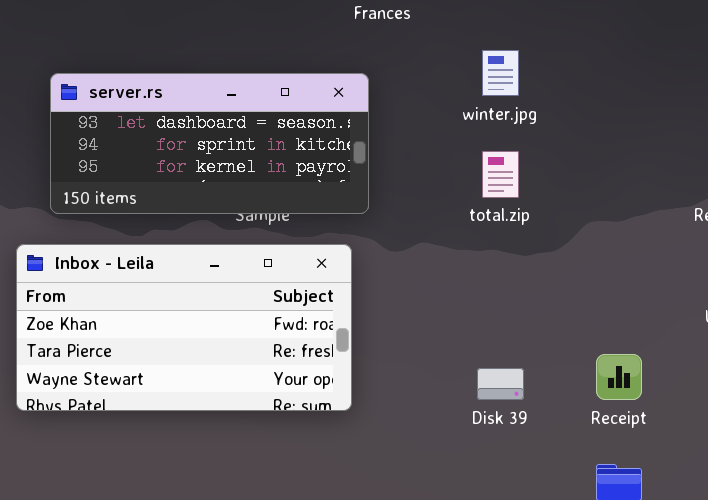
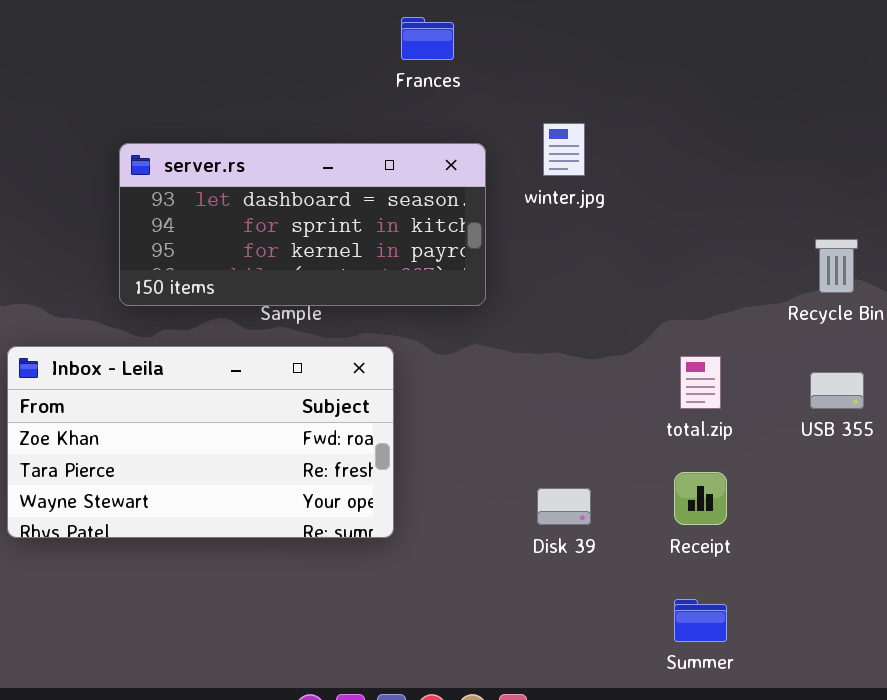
server.rs: [50,73,369,214] -> [119,143,486,306], moved
total.zip: [482,151,519,198] -> [680,356,721,409], moved

